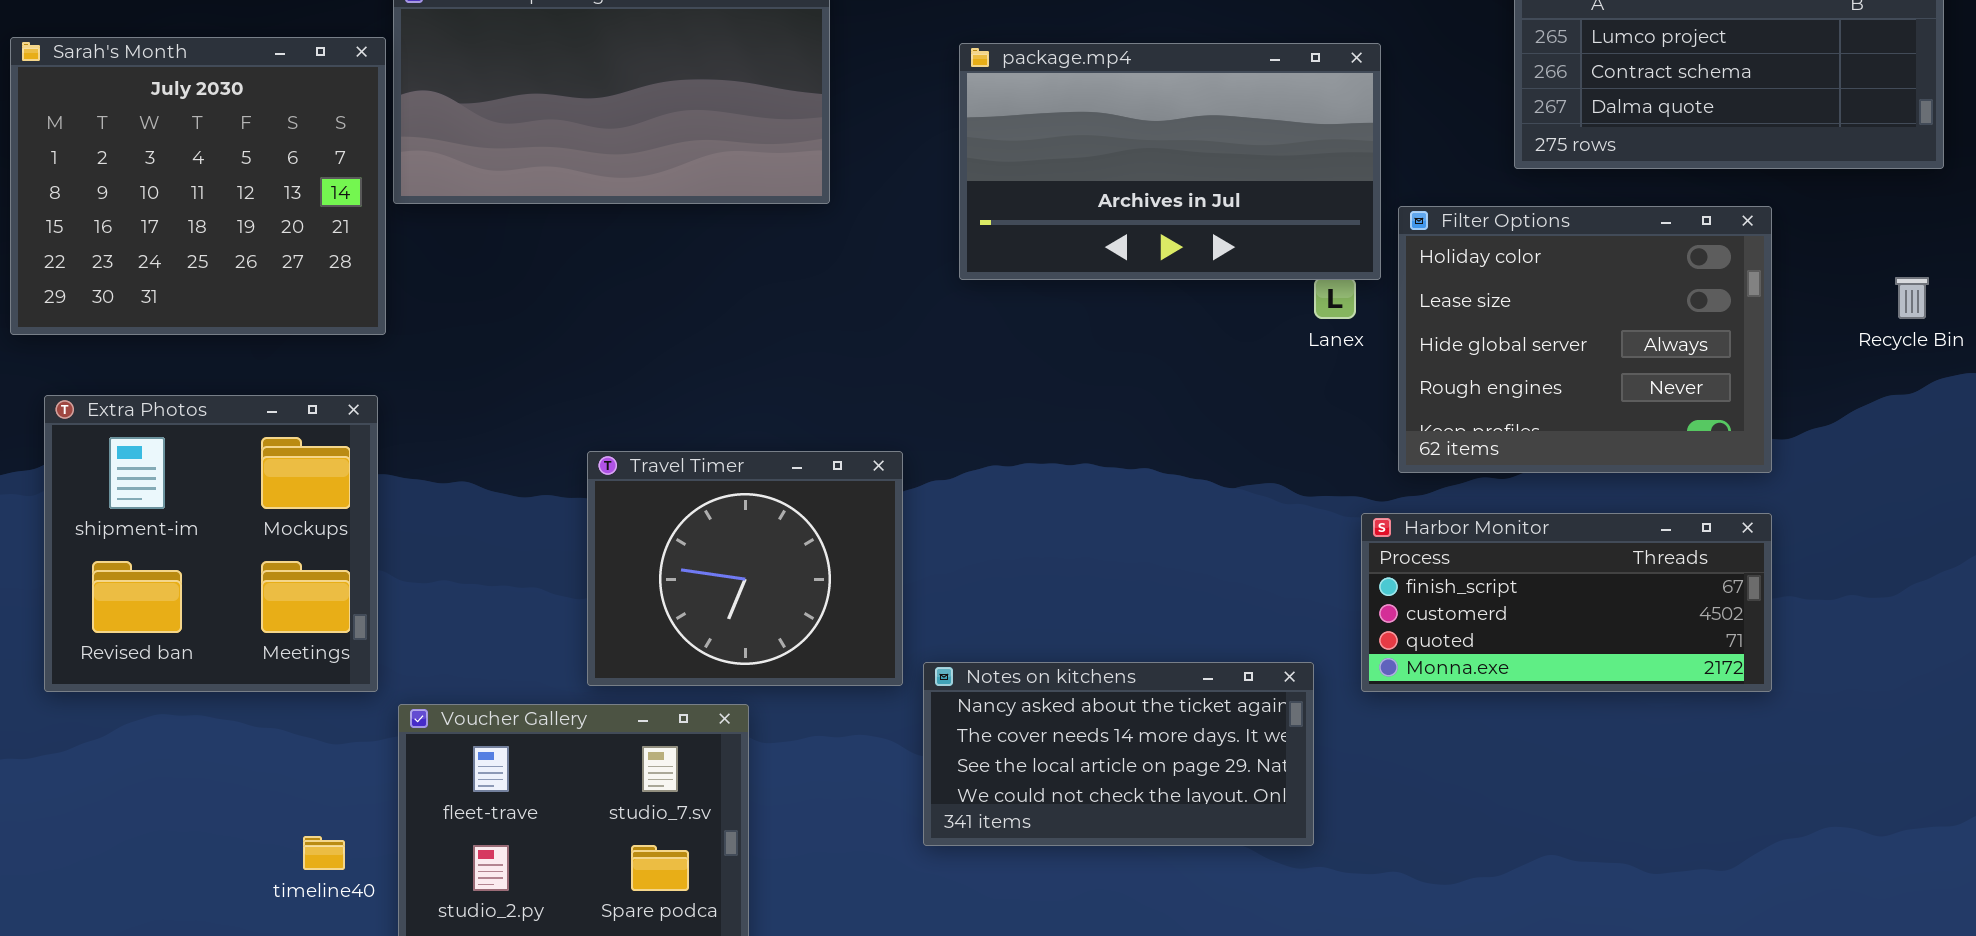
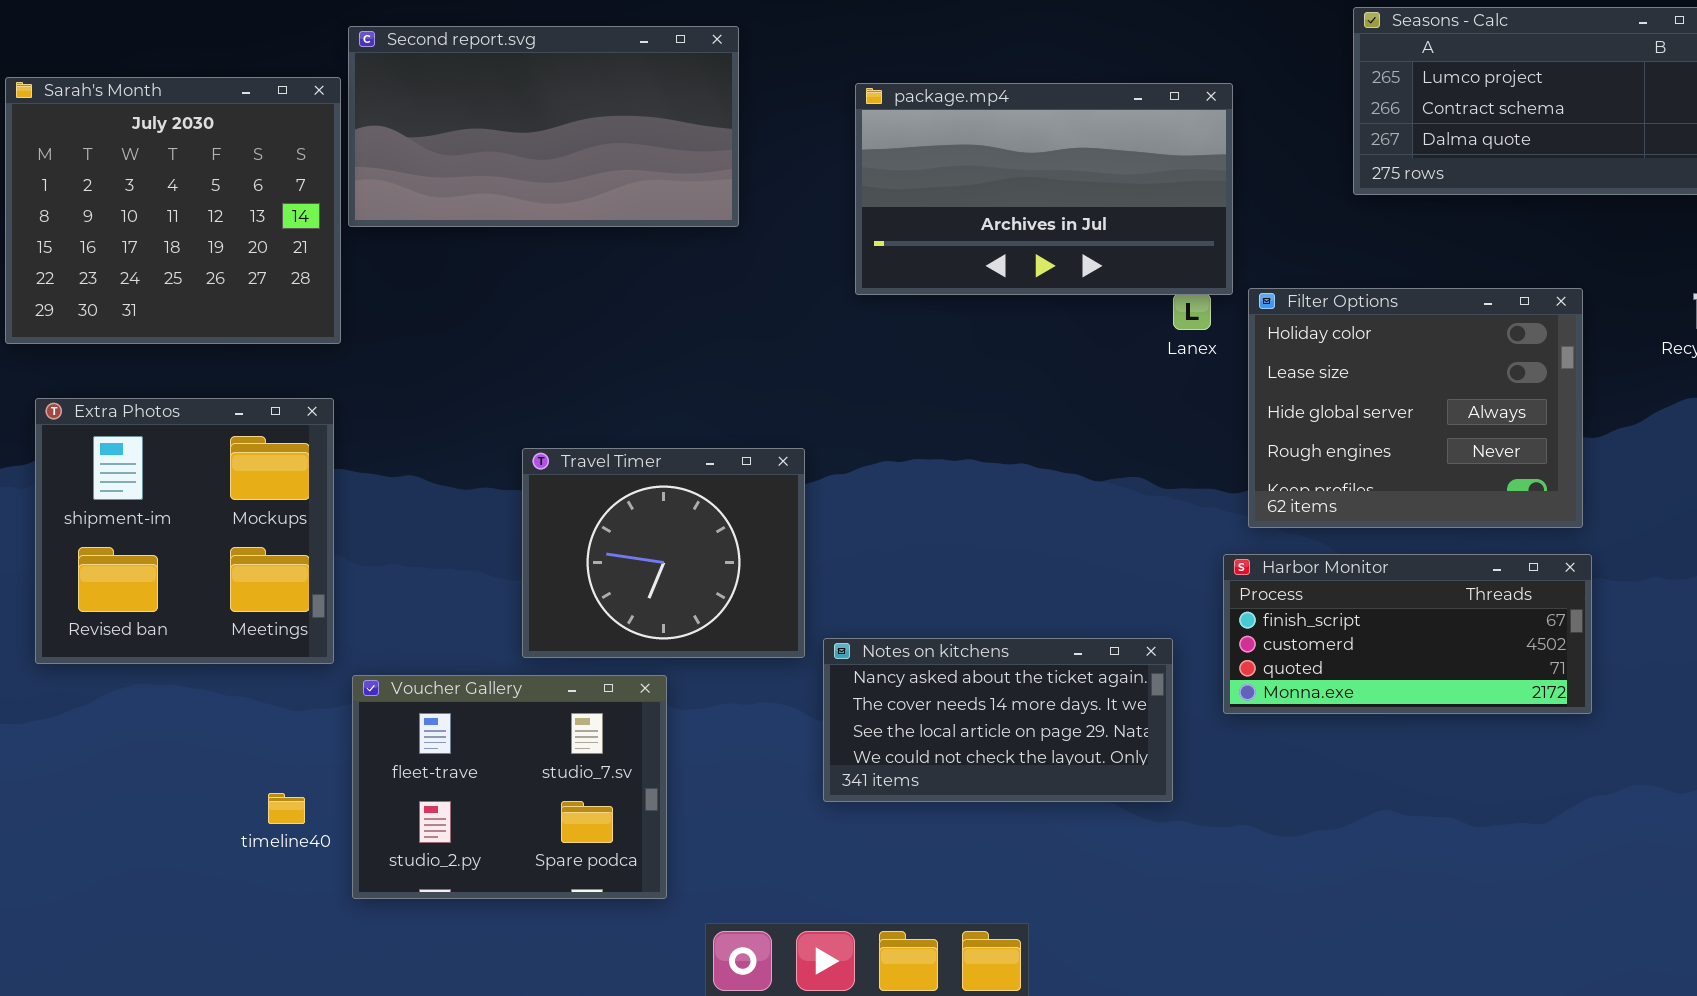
Filter Options: [1398,206,1772,473] -> [1248,288,1583,528], moved
Harbor Monitor: [1361,513,1772,692] -> [1223,554,1592,714], moved

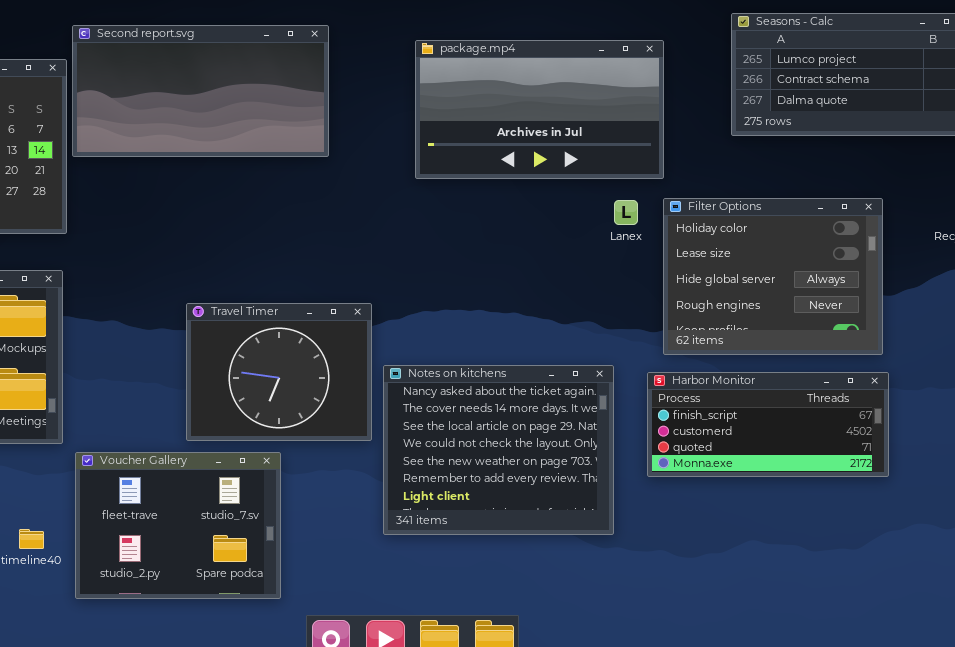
package.mp4: [855,83,1233,295] -> [415,40,664,179], moved
Notes on kitchens: [823,638,1173,802] -> [383,365,614,535], resized

